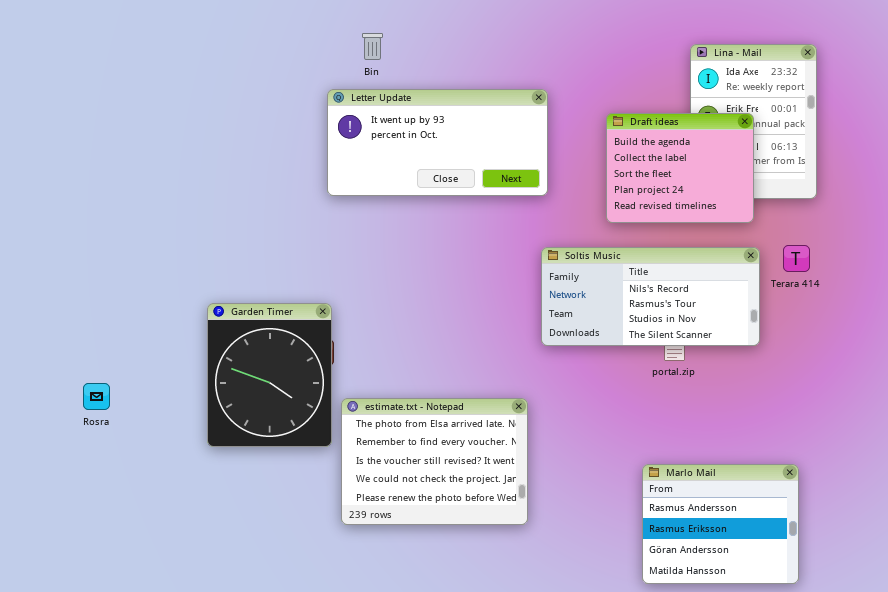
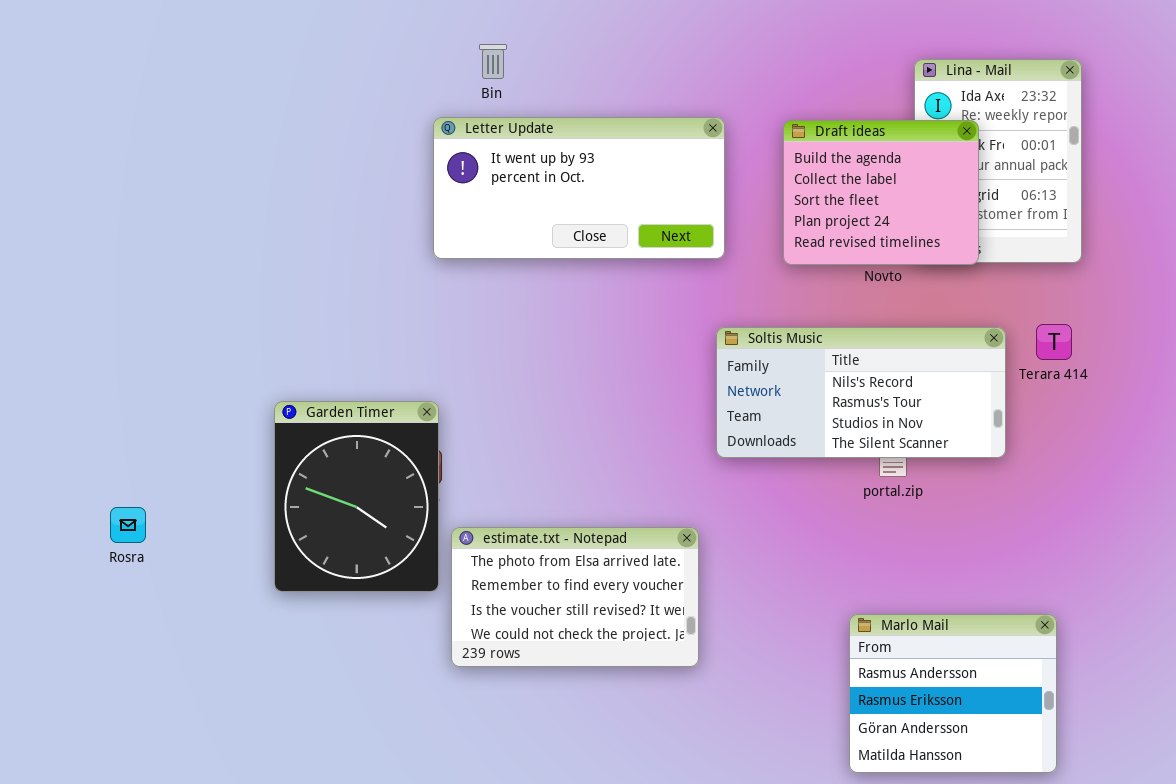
Draft ideas: [606,113,754,223] -> [783,120,979,265], moved
estimate.txt - Notepad: [341,398,528,525] -> [451,527,699,667], resized

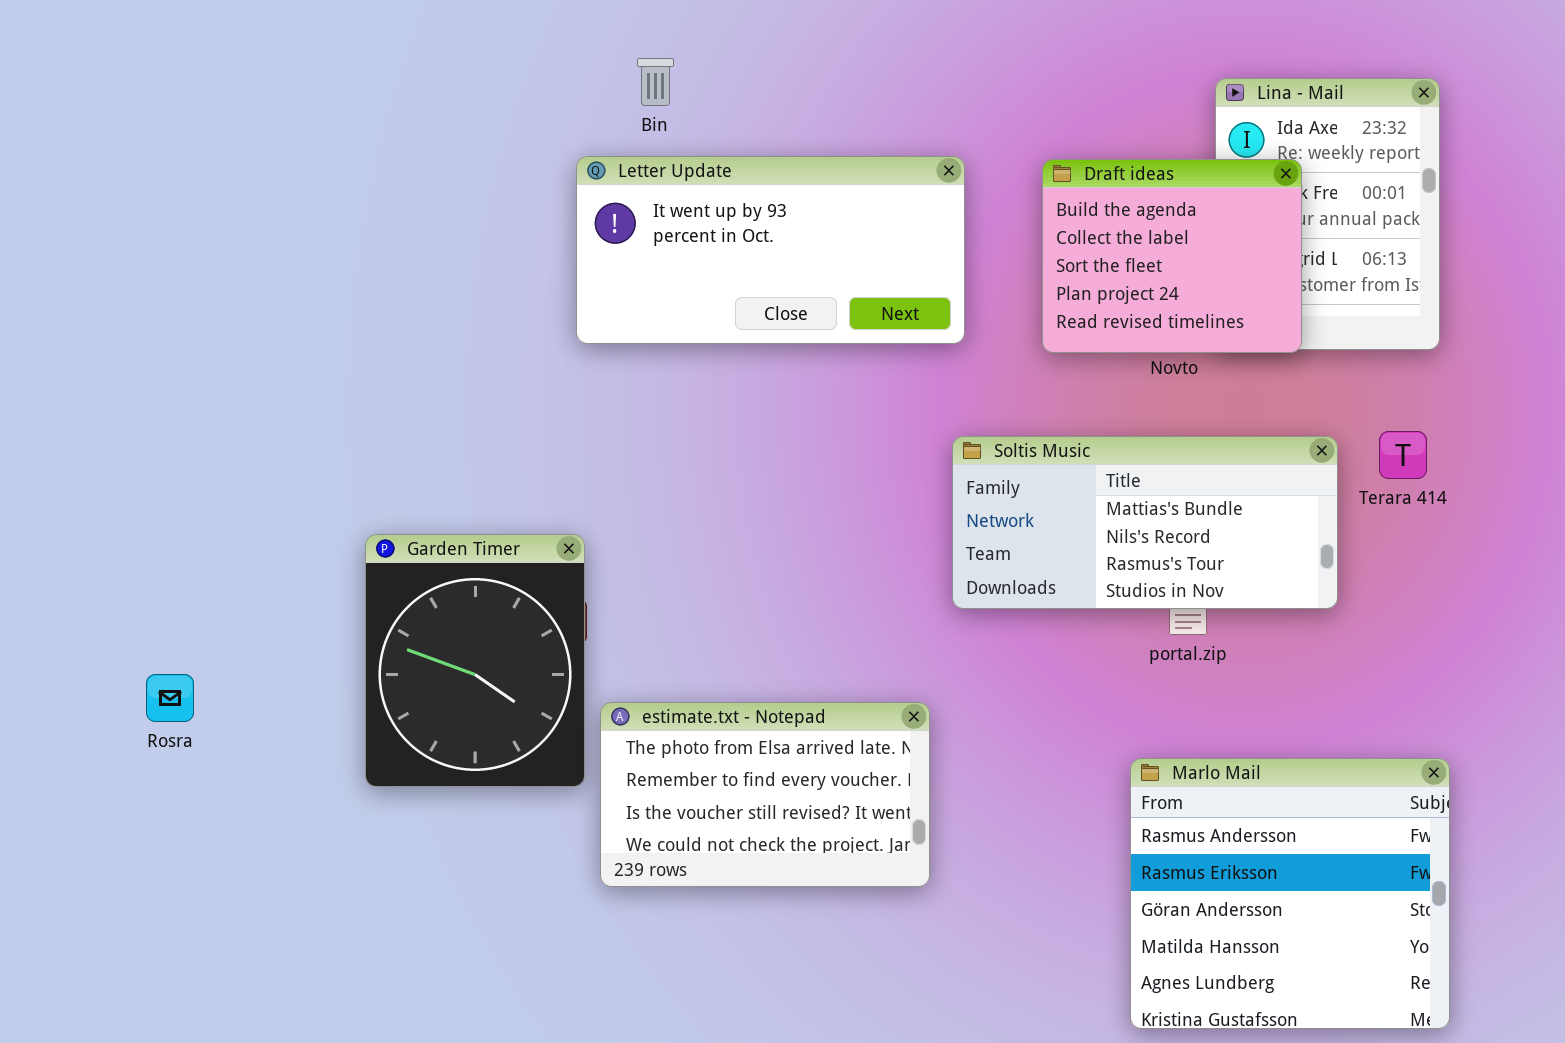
Soltis Music: [716,327,1006,458] -> [952,436,1338,609], scrolled up 1 row
Marlo Mail: [849,614,1057,773] -> [1130,758,1450,1029], resized

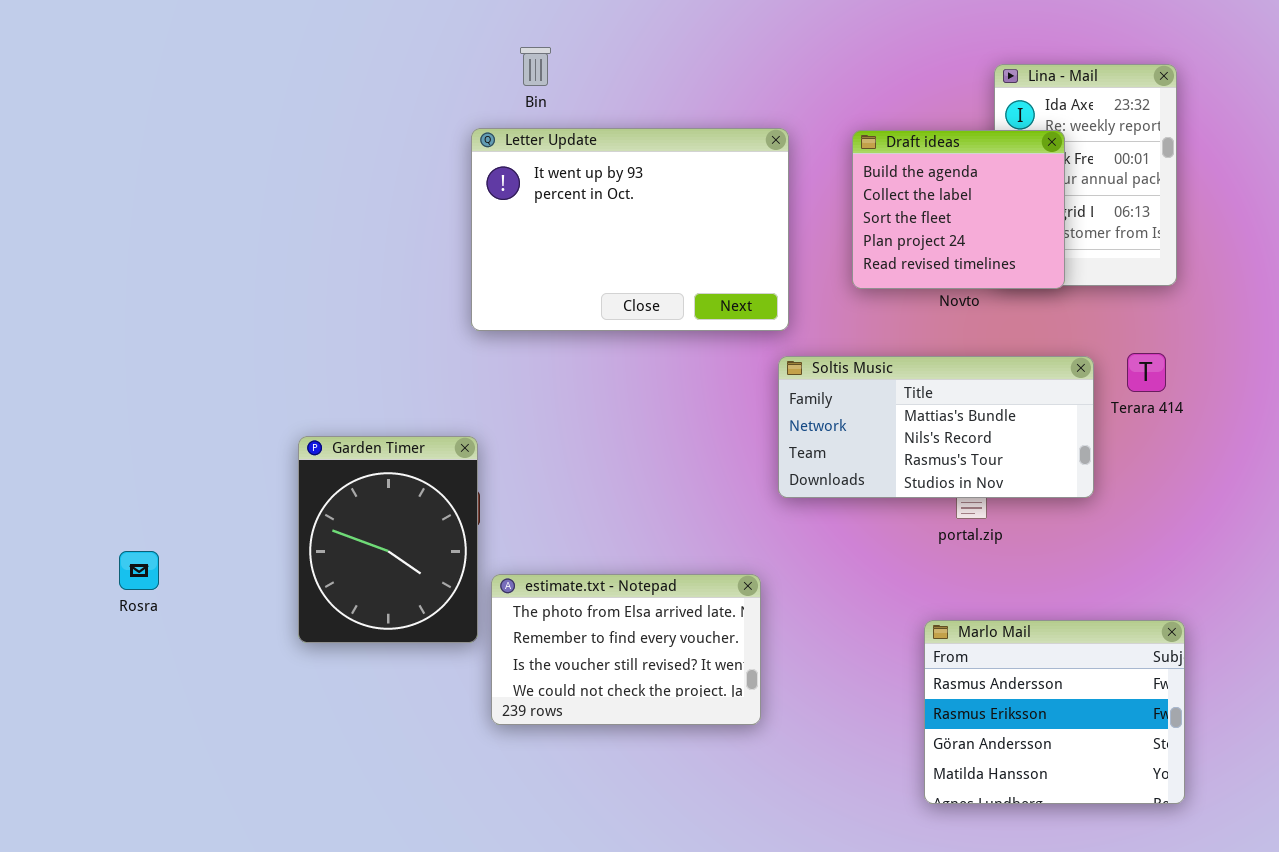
Letter Update: [576,156,965,344] -> [471,128,789,331], resized
Marlo Mail: [1130,758,1450,1029] -> [924,620,1185,804], resized

